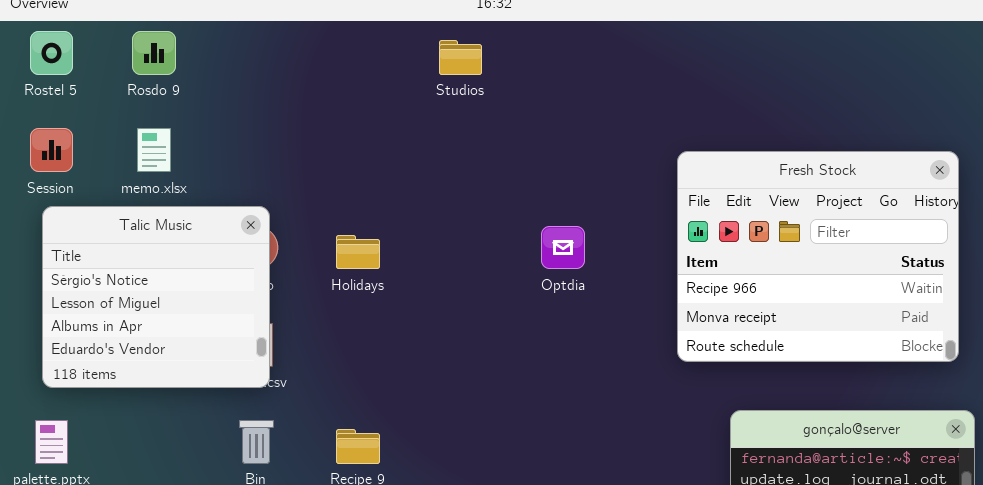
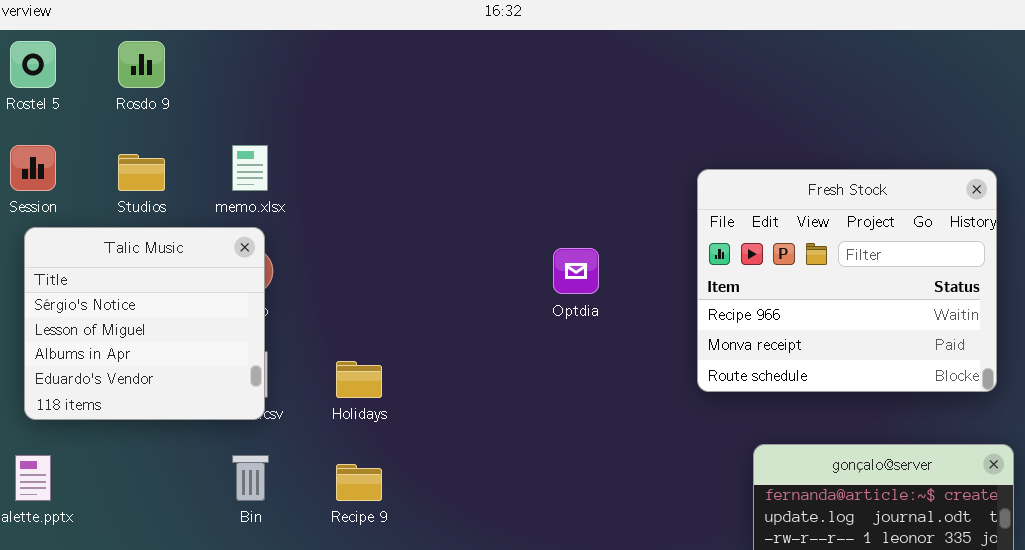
Studios: [439,40,482,75] -> [118,154,165,191], moved
memo.xlsx: [137,128,171,172] -> [232,145,268,191], moved
Holidays: [336,235,380,269] -> [336,361,382,398], moved

